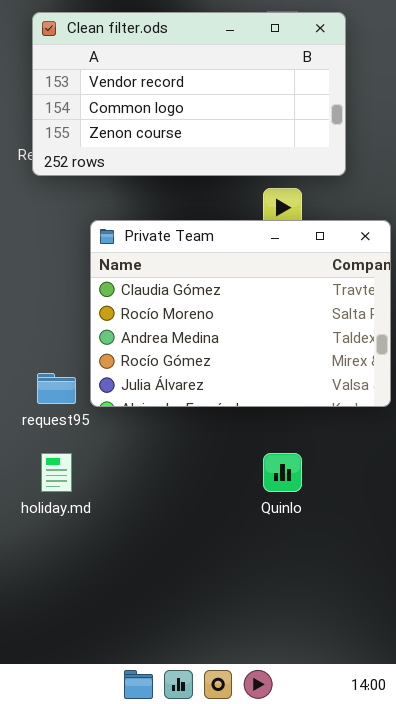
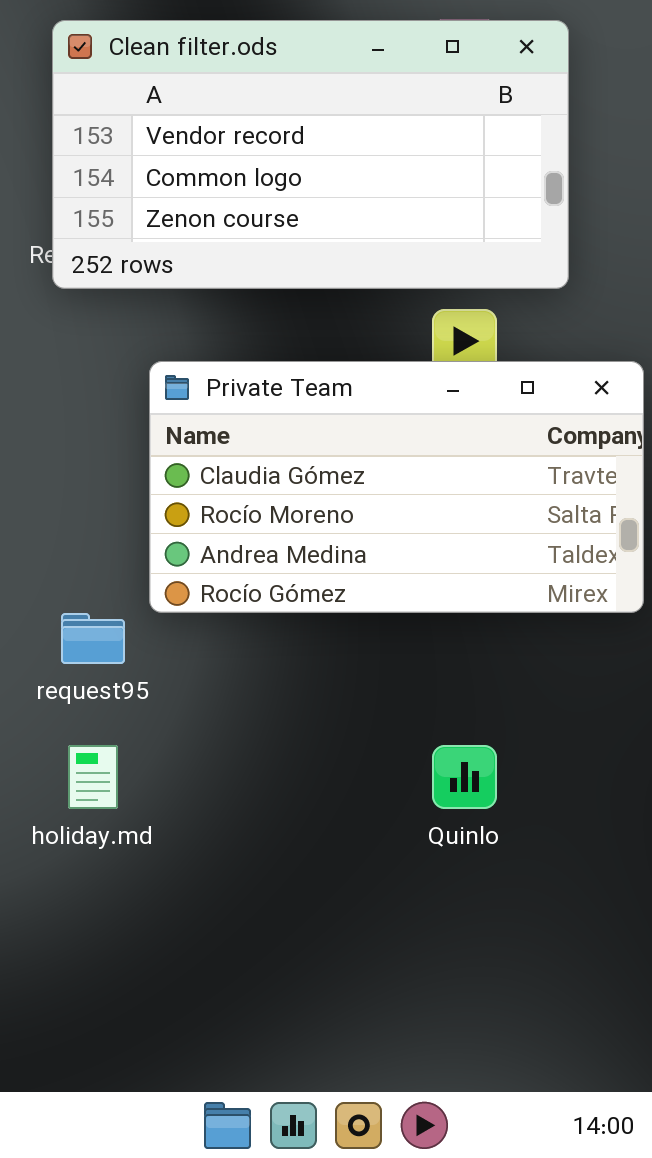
Private Team: [90,220,391,407] -> [149,361,644,613], resized

